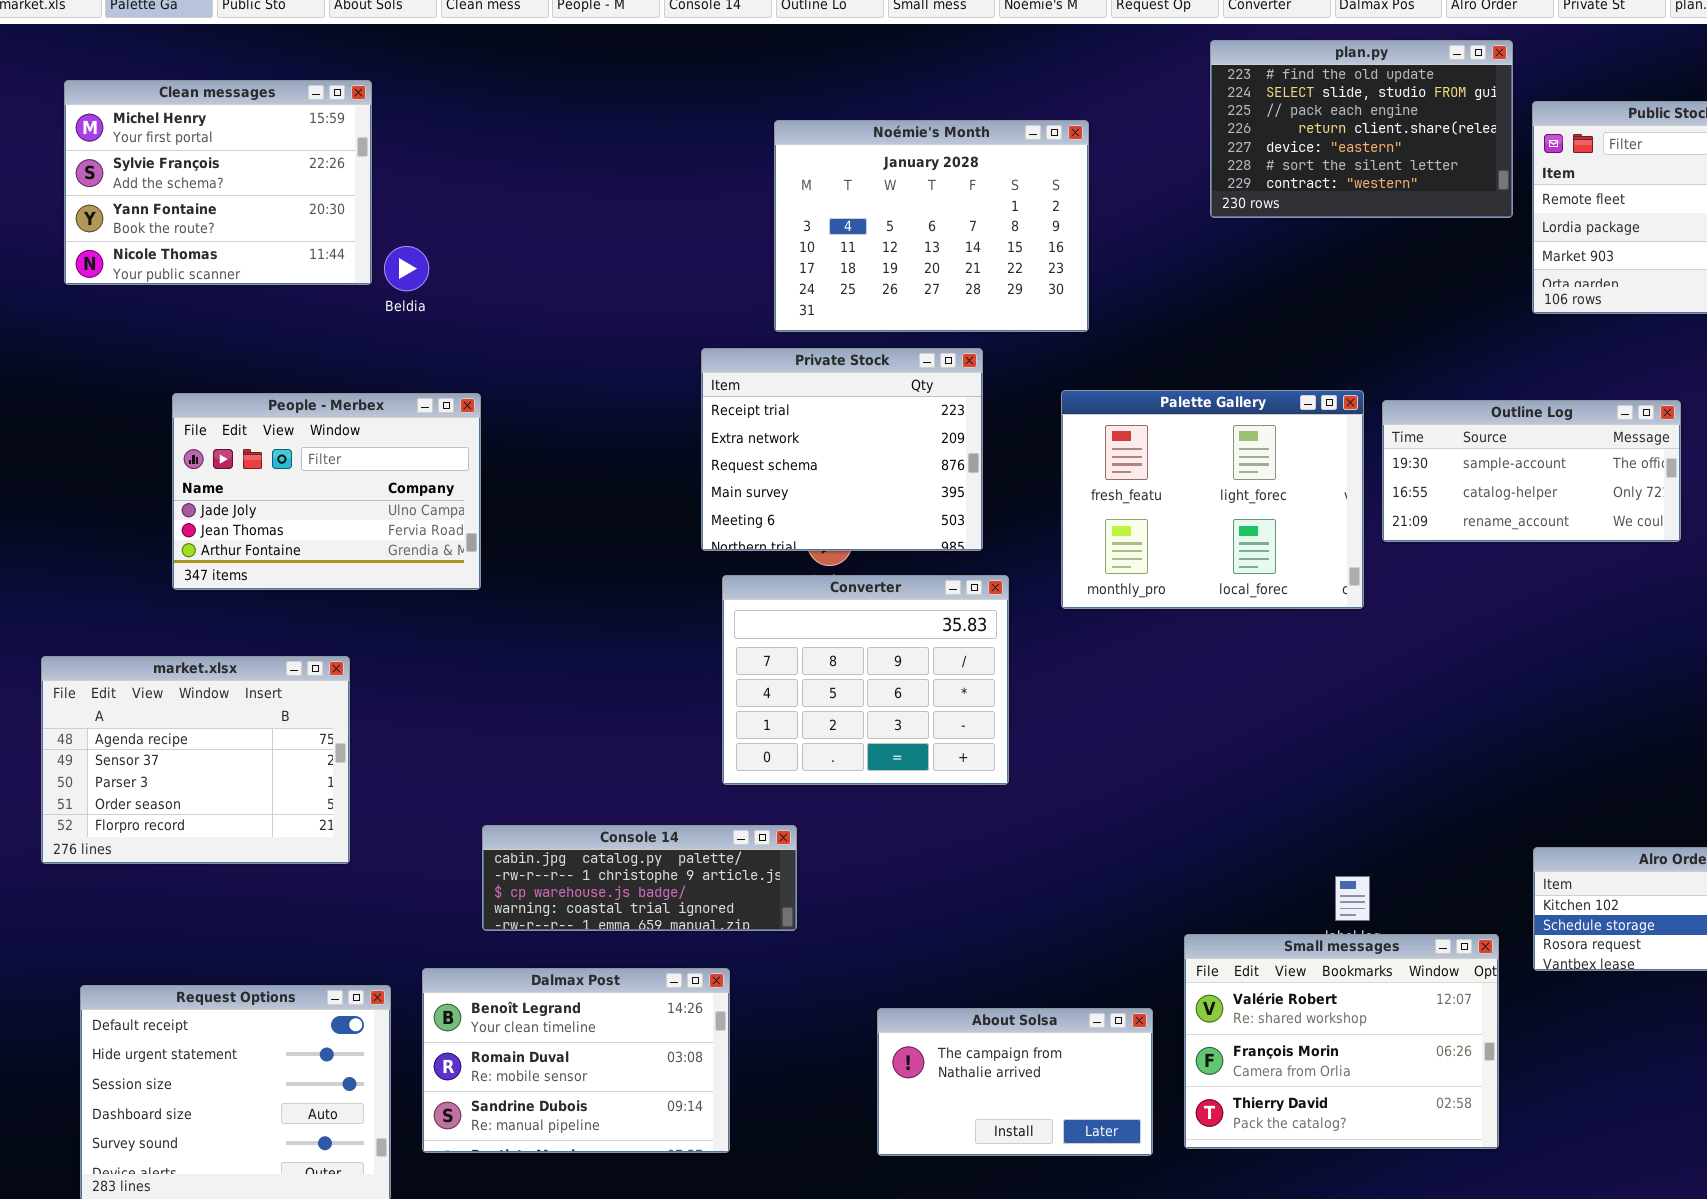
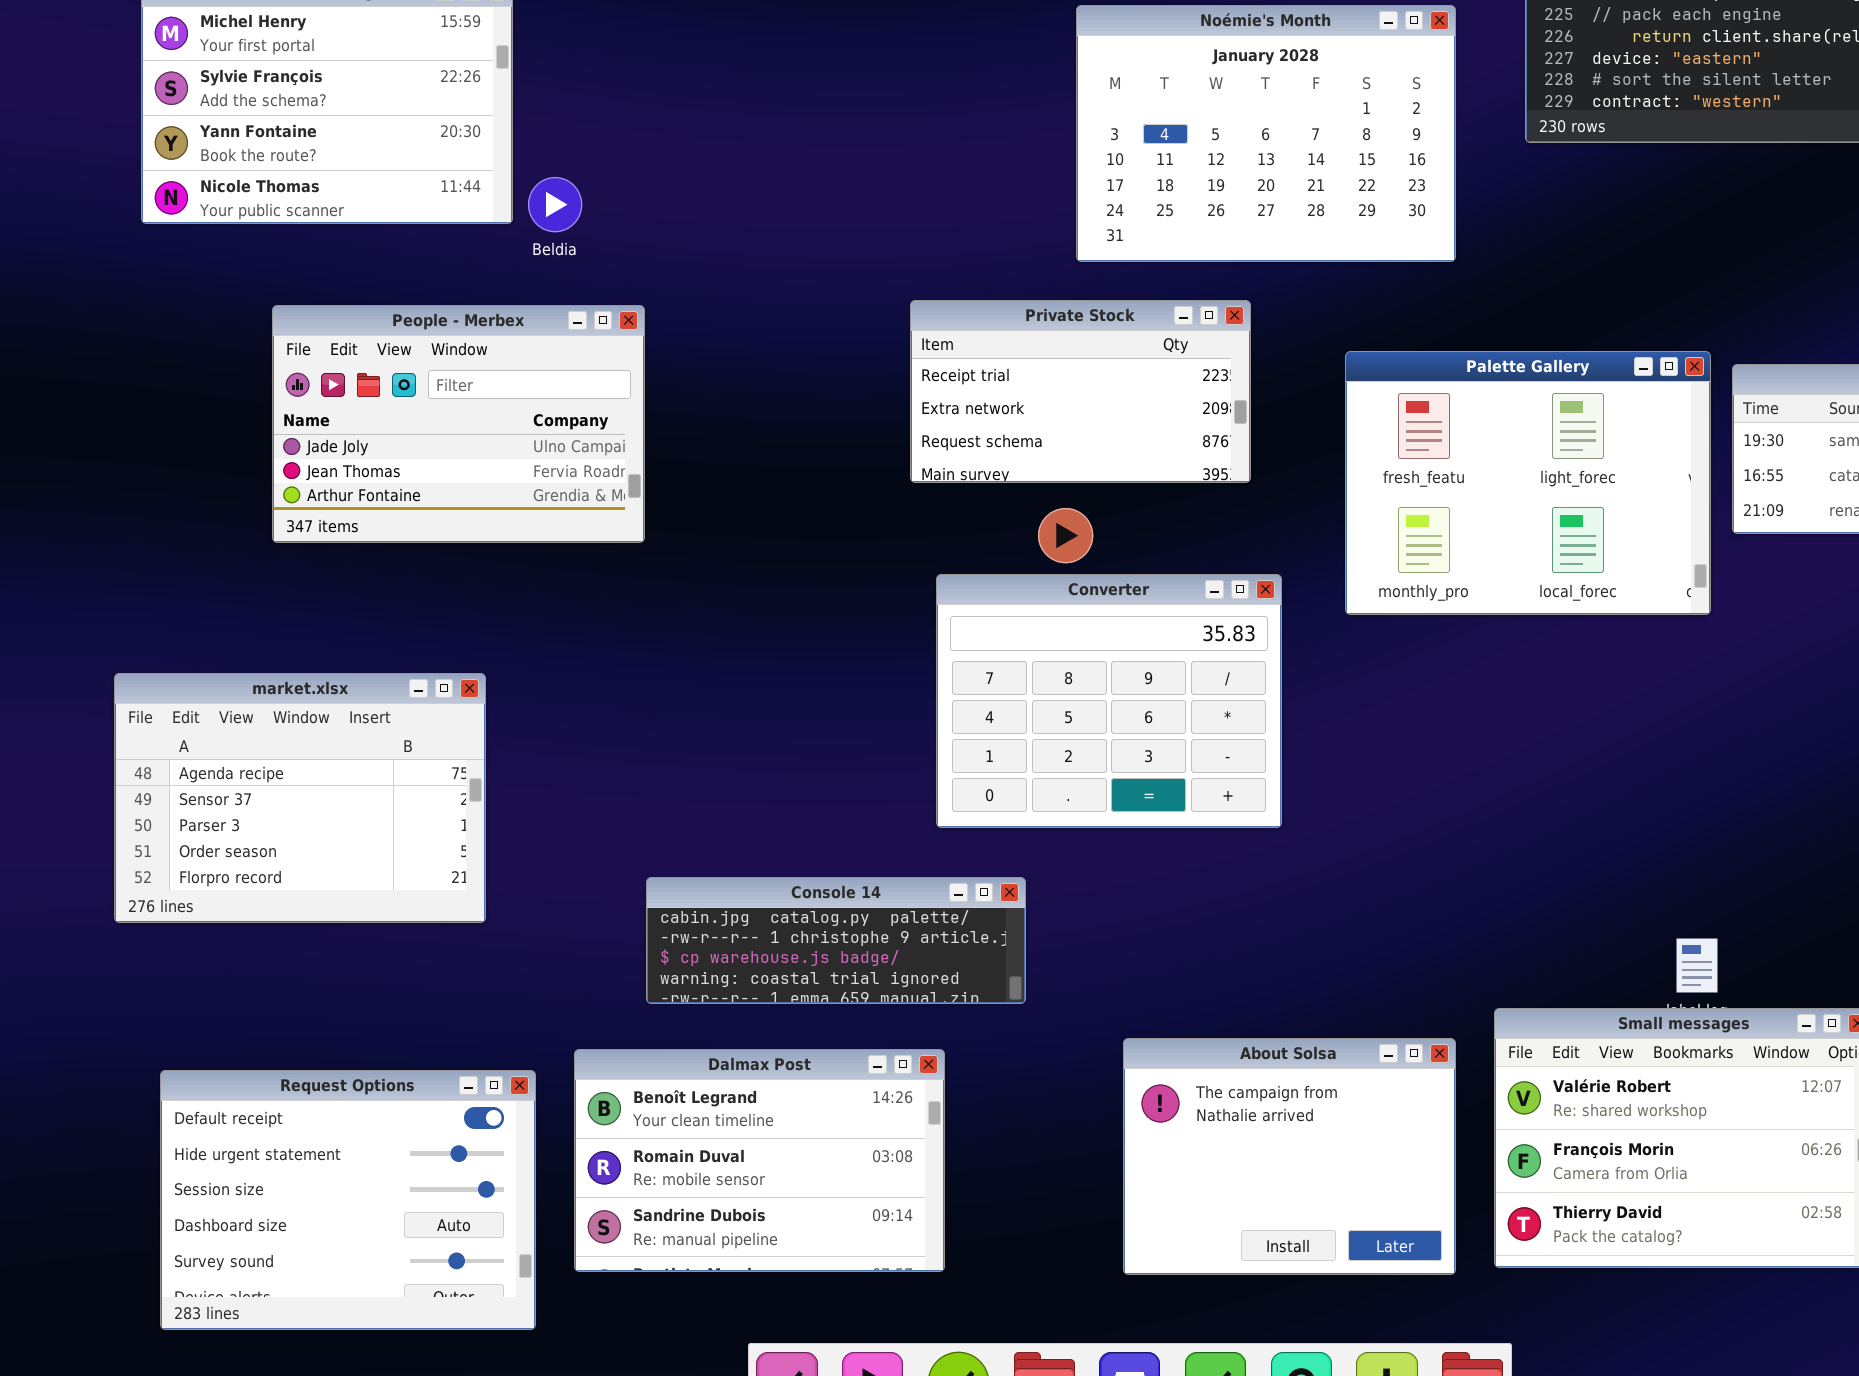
Noémie's Month: [774,120,1089,332] -> [1076,5,1456,262], moved
Private Stock: [701,348,983,551] -> [910,300,1251,483], resized
People - Merbex: [172,393,481,590] -> [272,305,645,543], moved
About Solsa: [877,1008,1153,1156] -> [1123,1038,1456,1275], resized

